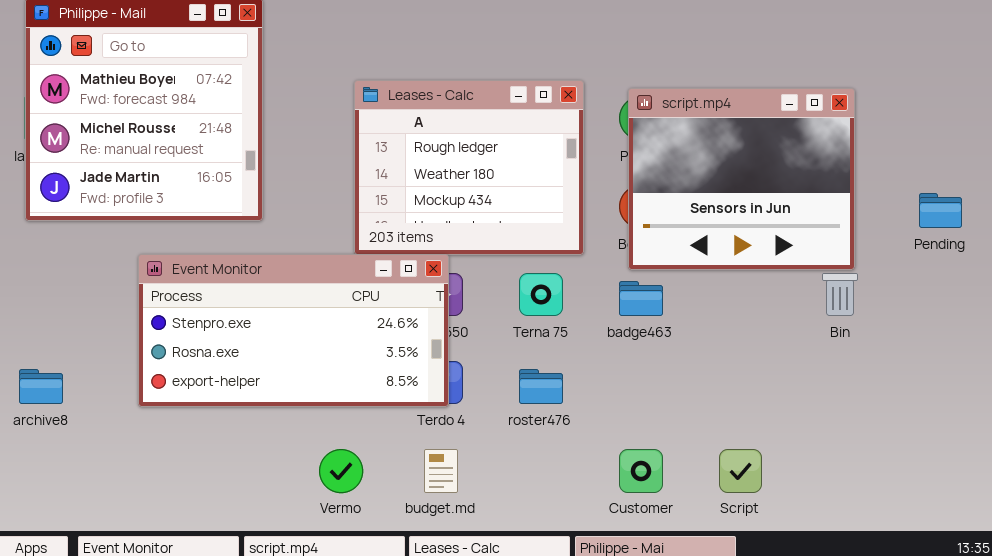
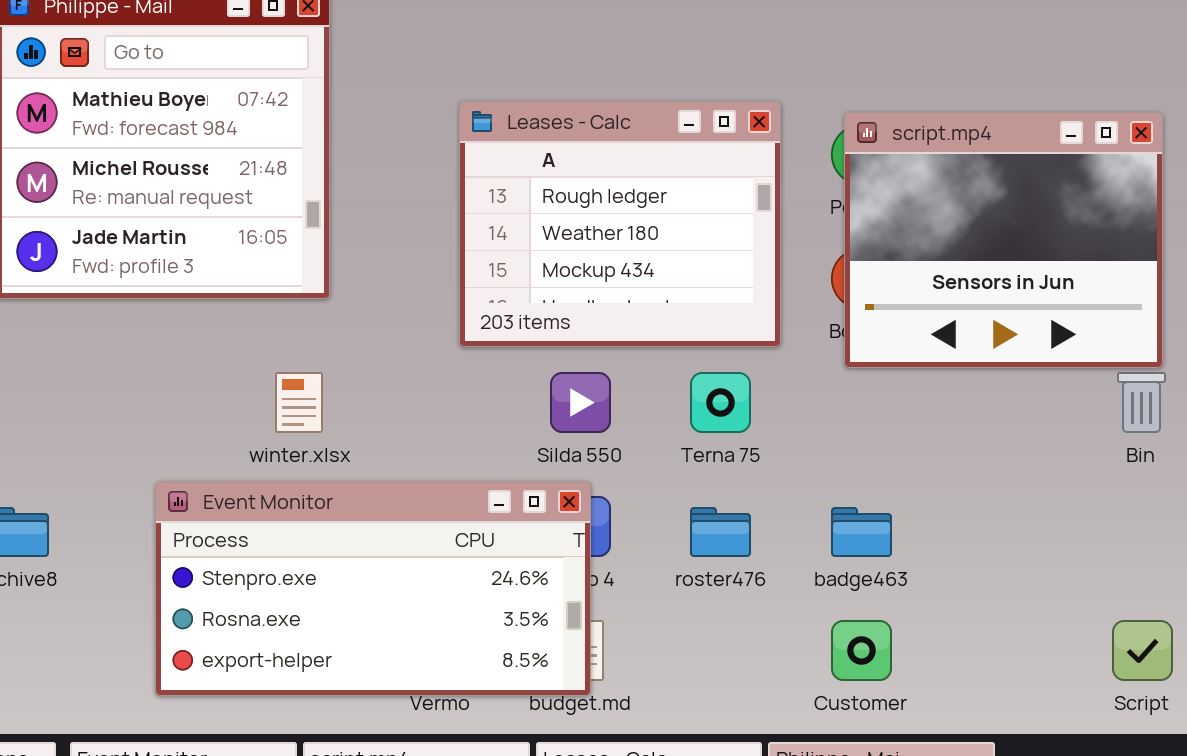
Event Monitor: [138,254,449,407] -> [155,481,591,696], moved
badge463: [619,281,663,316] -> [831,507,892,557], moved
Script: [719,449,762,493] -> [1112,620,1173,681], moved

